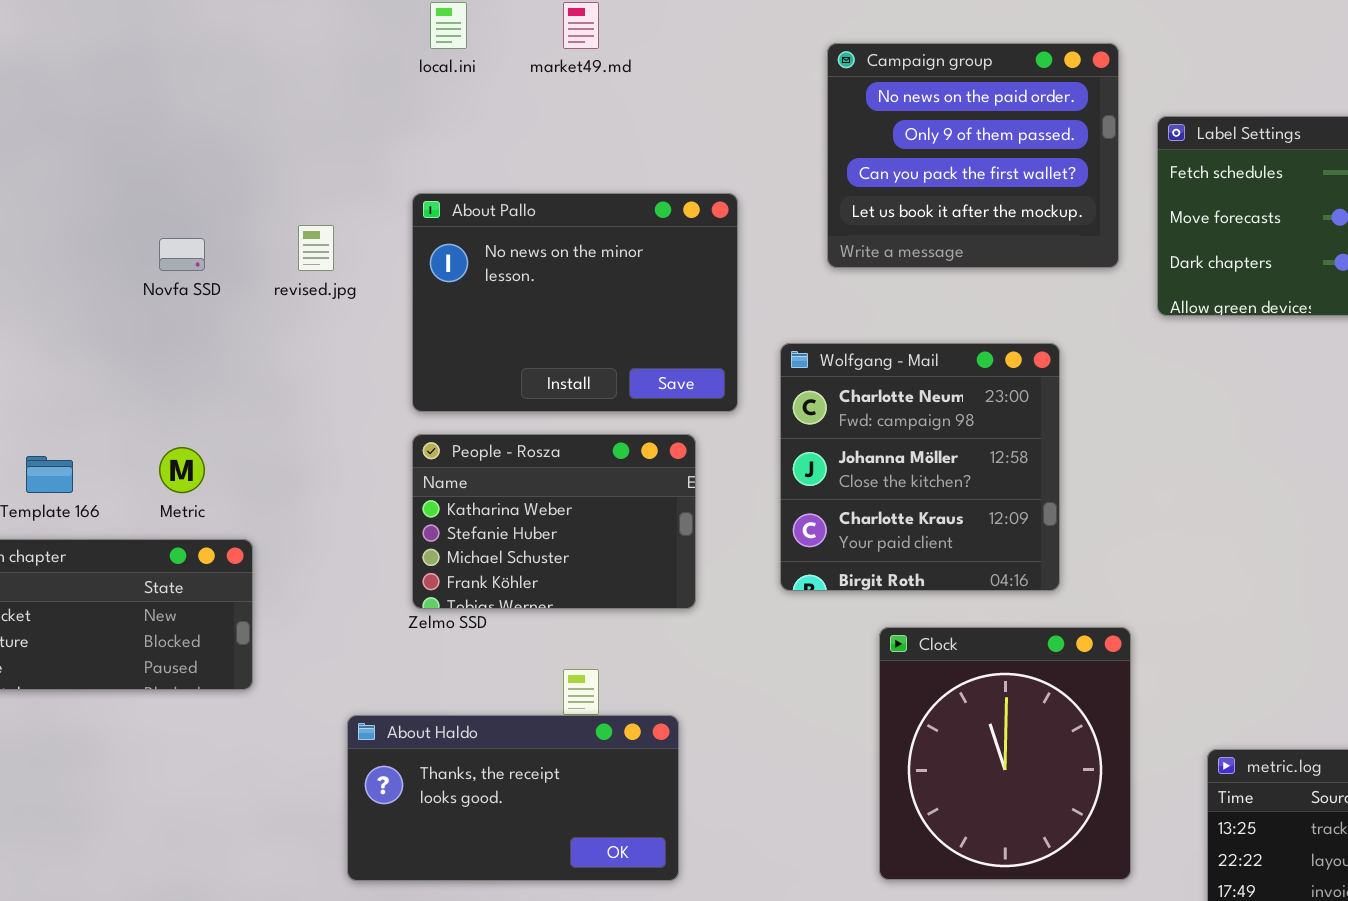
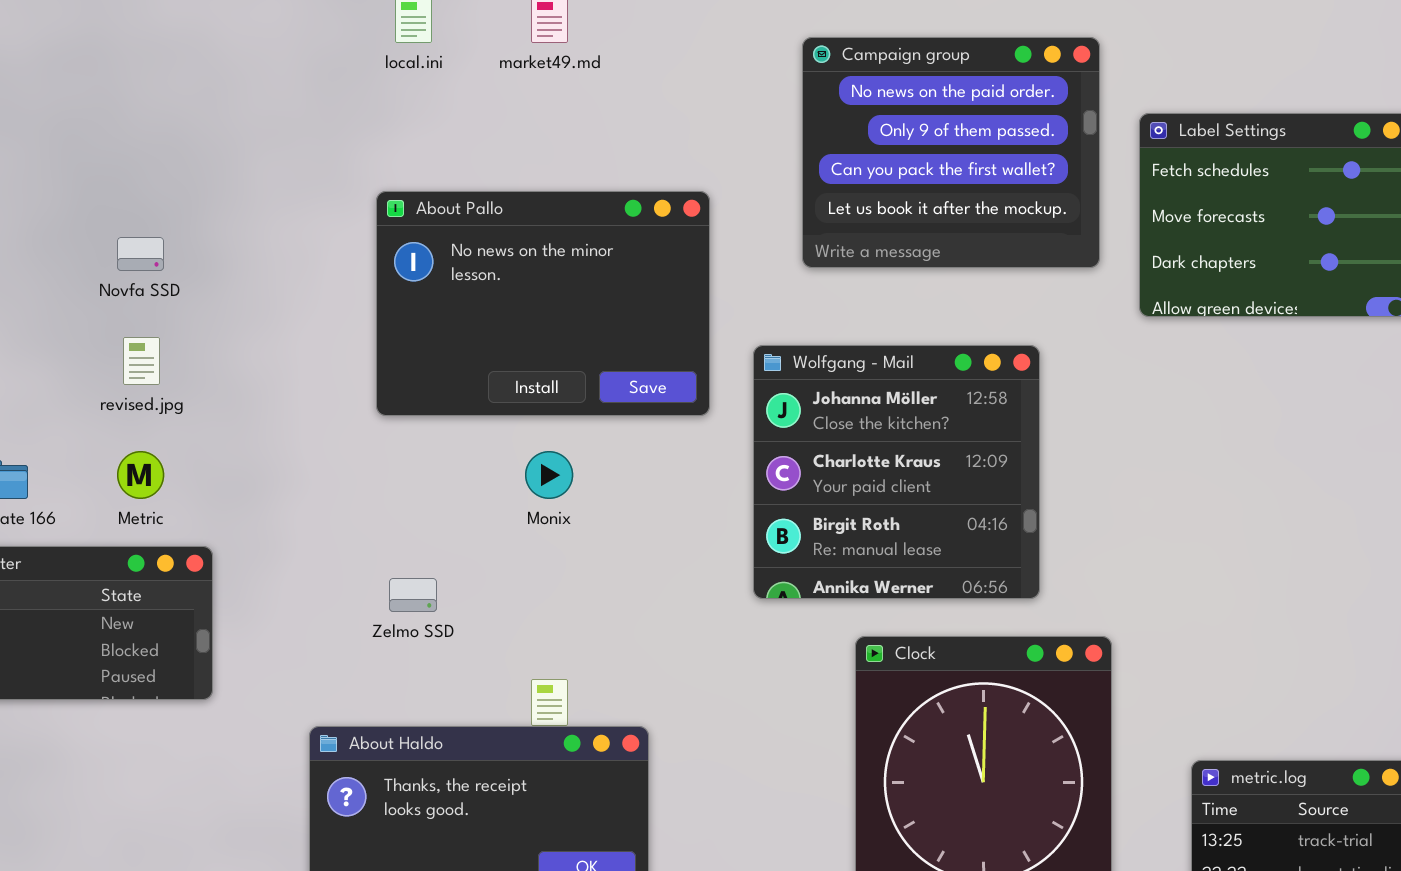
revised.jpg: [298,225,334,271] -> [123,337,160,385], moved
Wolfgang - Mail: [780,343,1060,591] -> [753,345,1040,599], scrolled down 1 row
People - Rosza: [412,434,696,609] -> none, closed

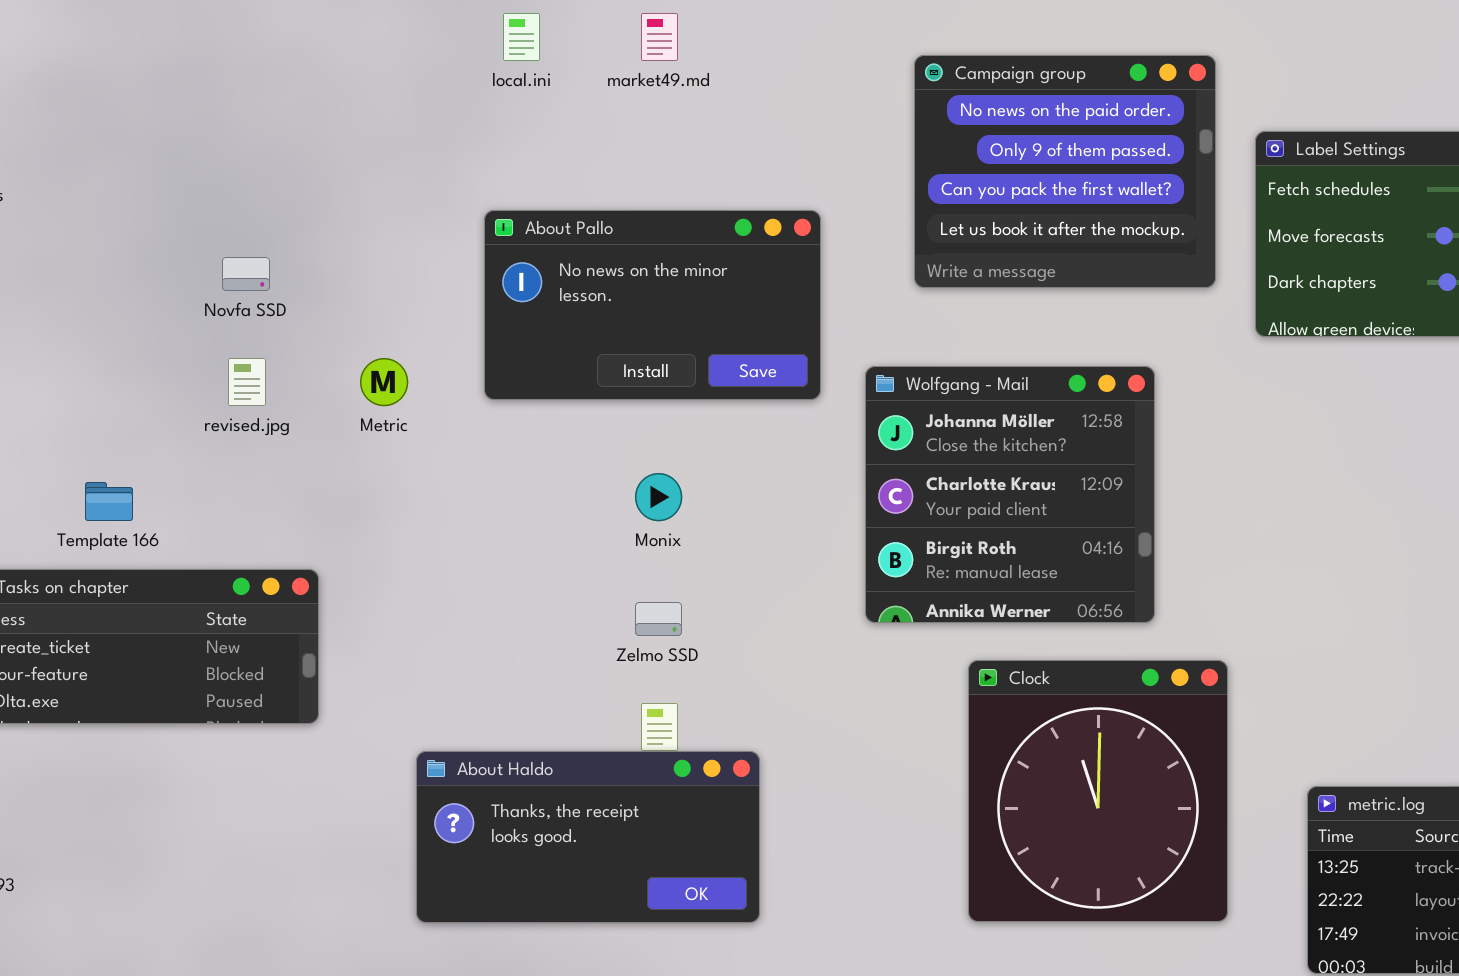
About Pallo: [376,191,710,416] -> [484,210,821,400], resized
Metric: [117,451,164,499] -> [360,358,408,406], moved
Zelmo SSD: [389,578,437,612] -> [635,602,682,636], moved

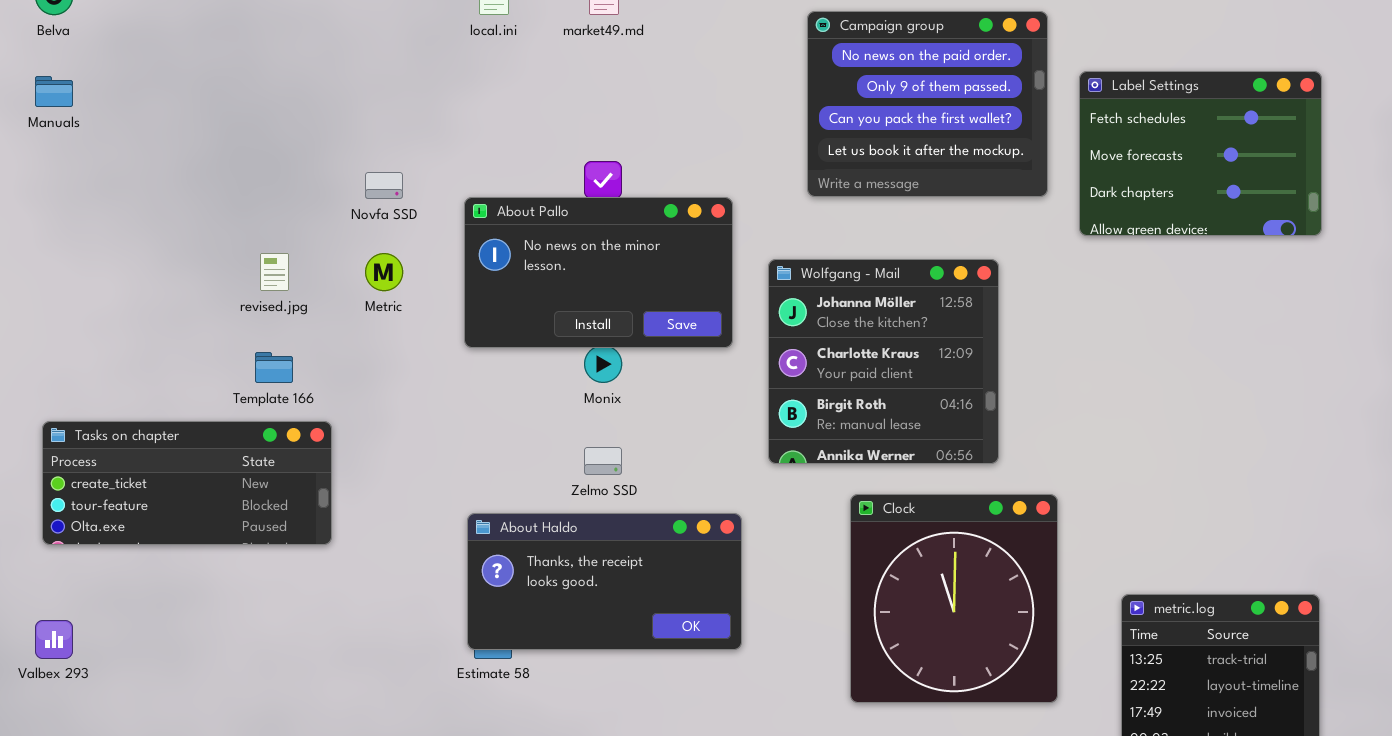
About Pallo: [484,210,821,400] -> [464,197,733,348], moved
Novfa SSD: [222,257,270,291] -> [365,172,403,199], moved
Template 166: [85,482,133,521] -> [255,352,293,383], moved
About Haldo: [416,751,760,923] -> [467,513,742,650], moved

